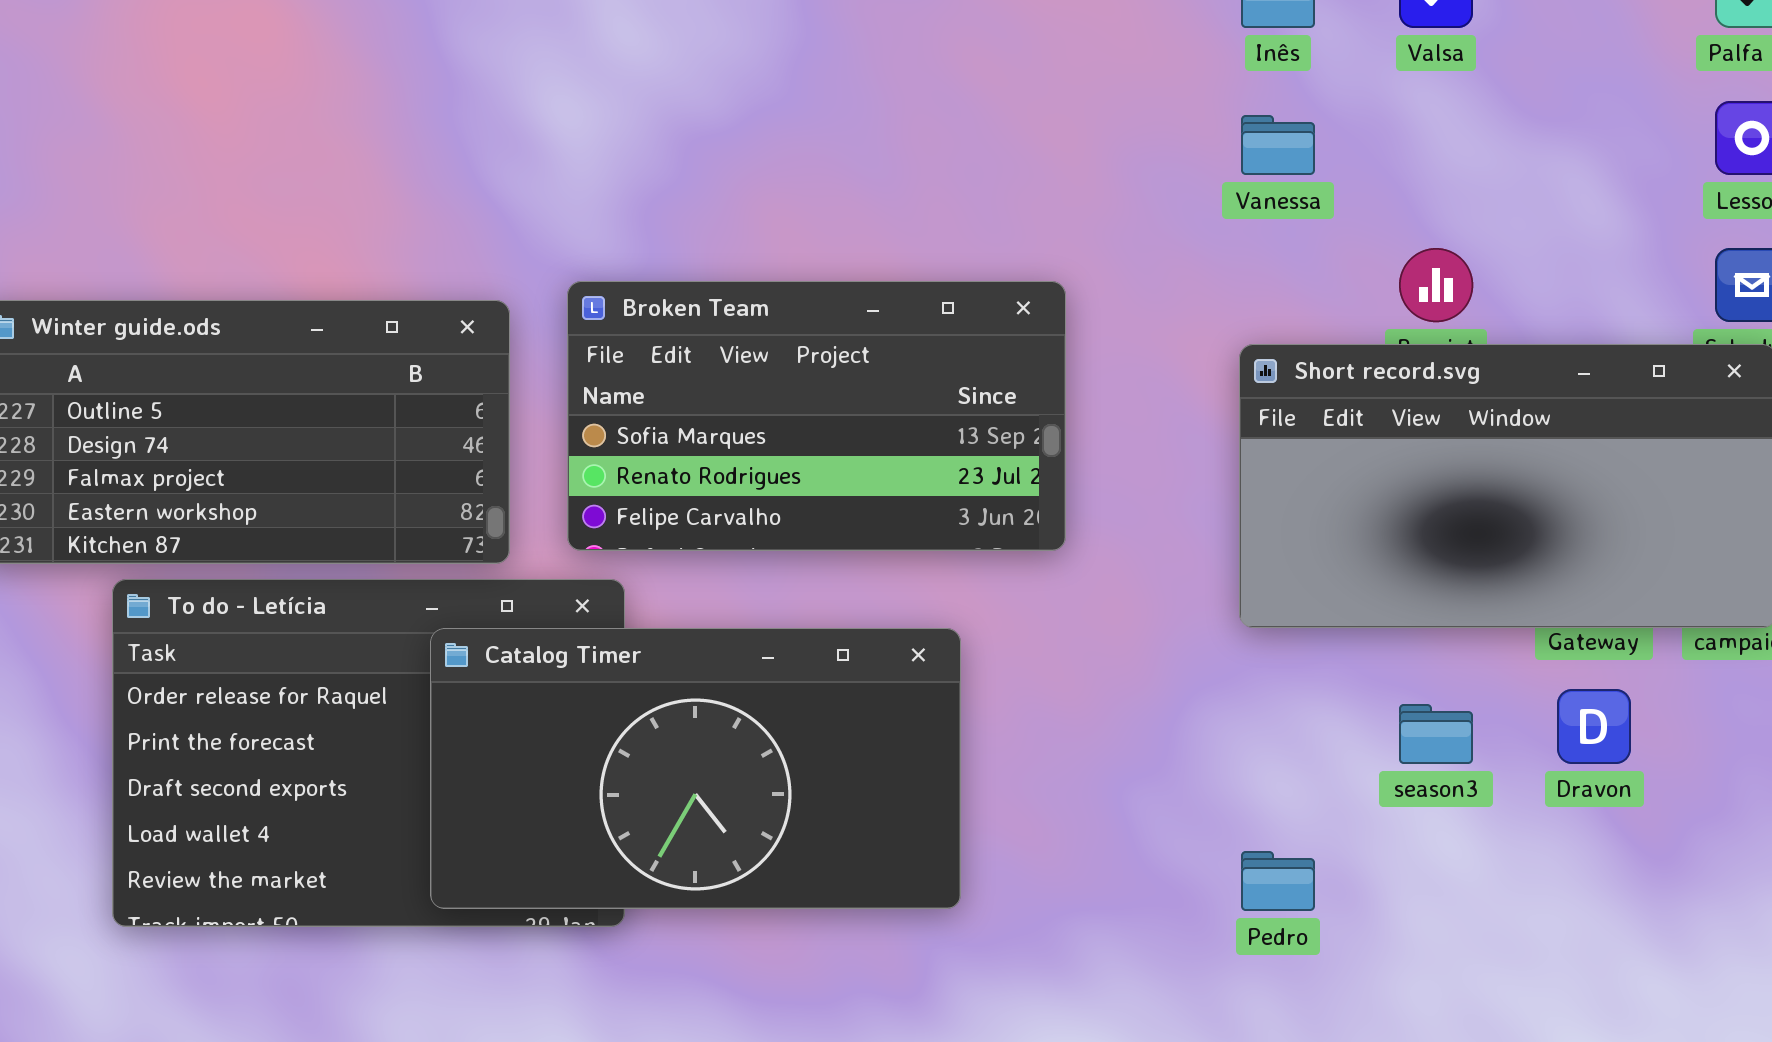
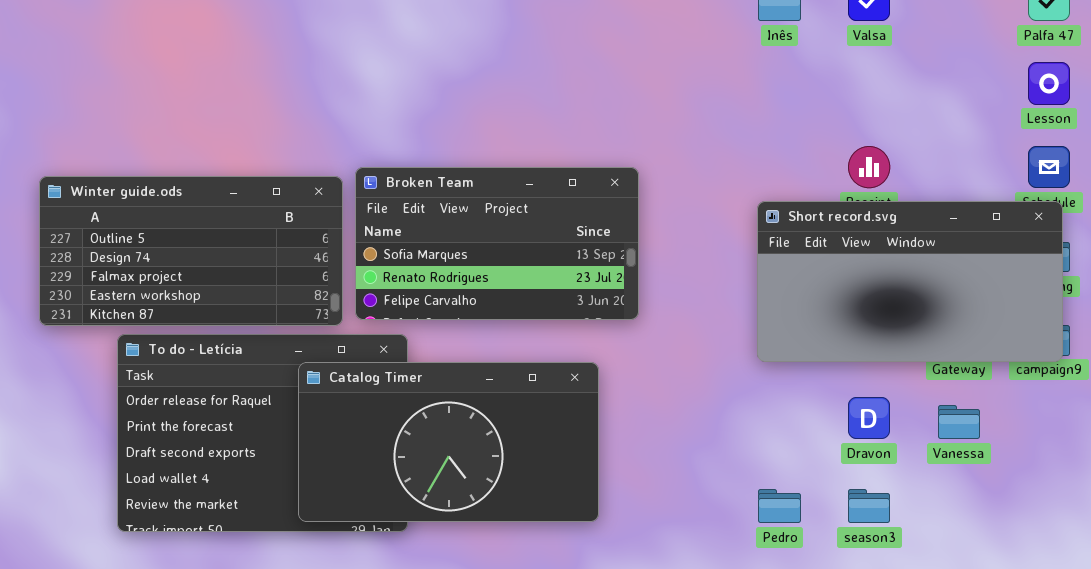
Vanessa: [1241,115,1315,175] -> [938,405,980,439], moved
Broken Team: [567,281,1066,551] -> [355,167,639,320], moved
Dravon: [1557,689,1631,764] -> [848,397,890,439], moved
season3: [1399,704,1473,764] -> [848,489,890,523], moved

